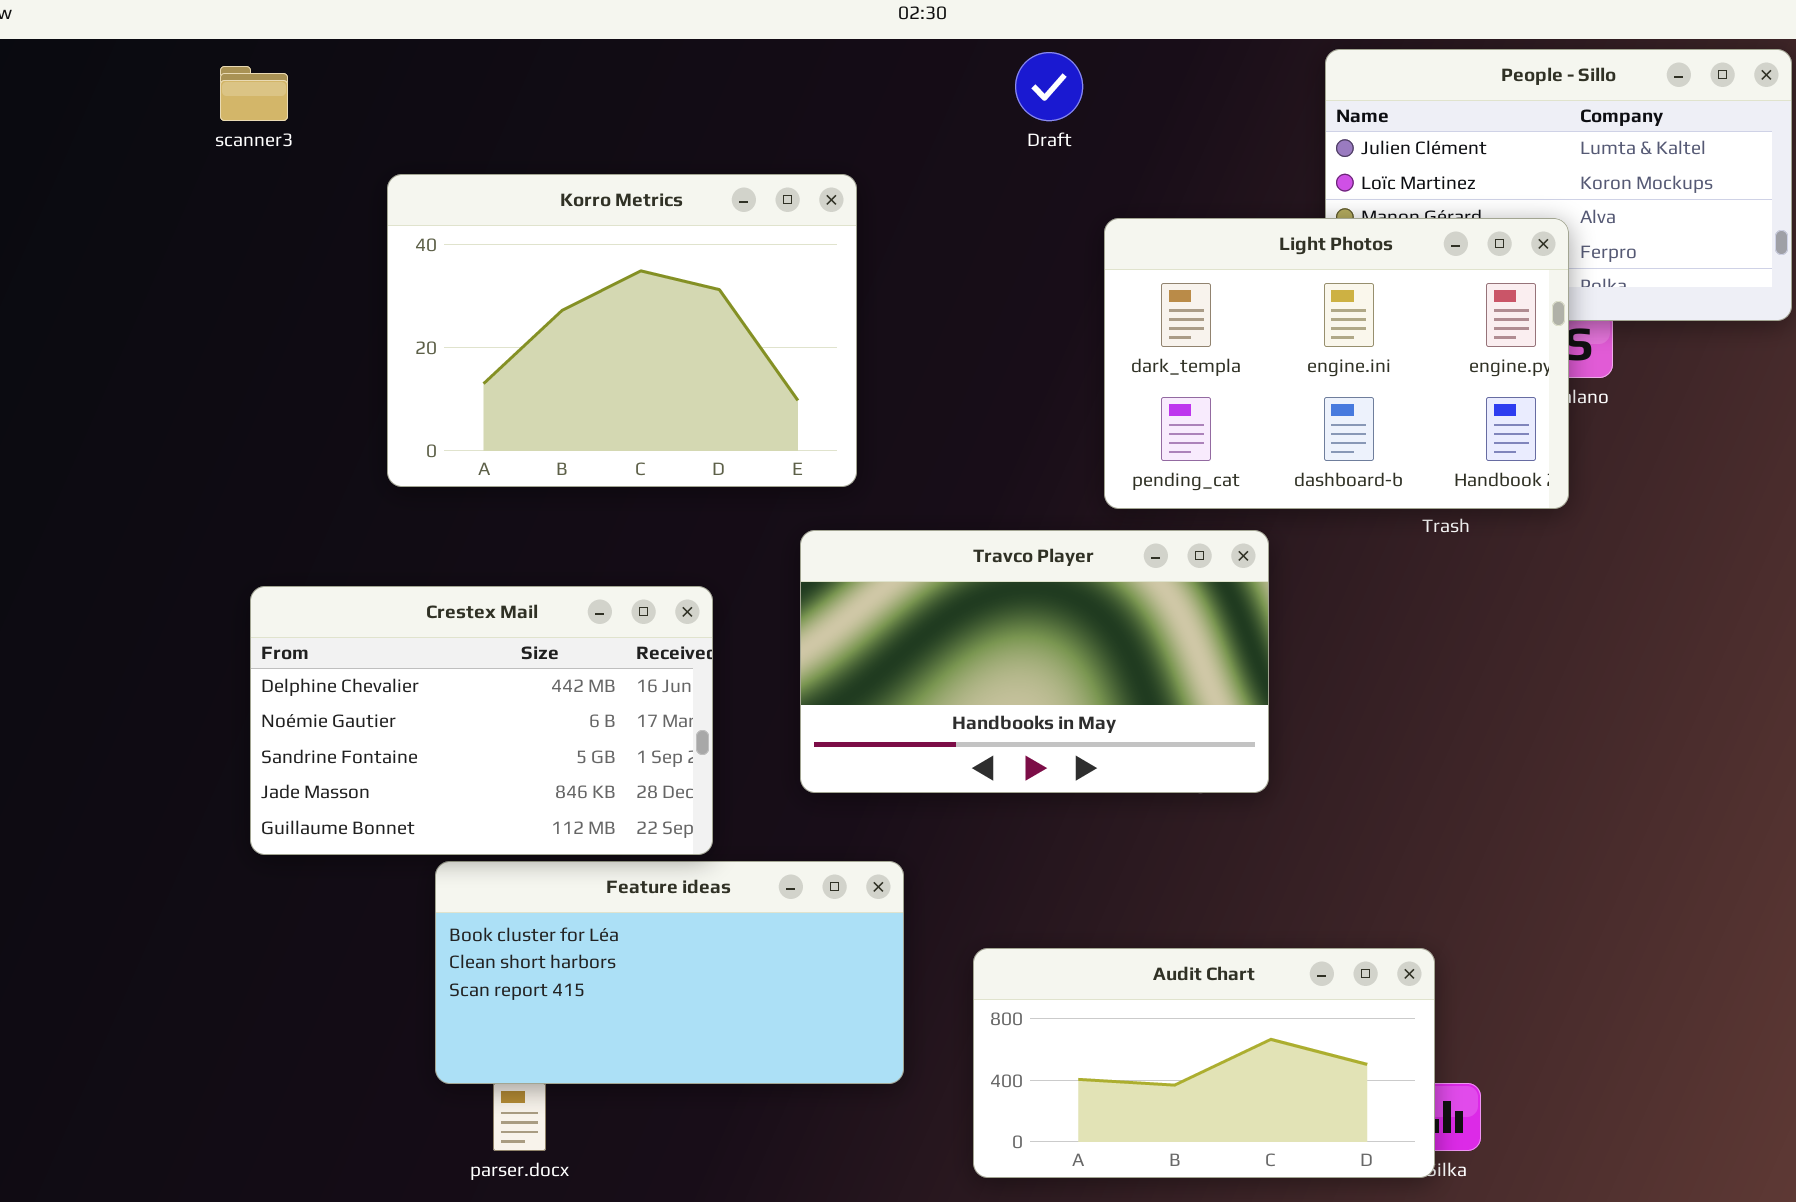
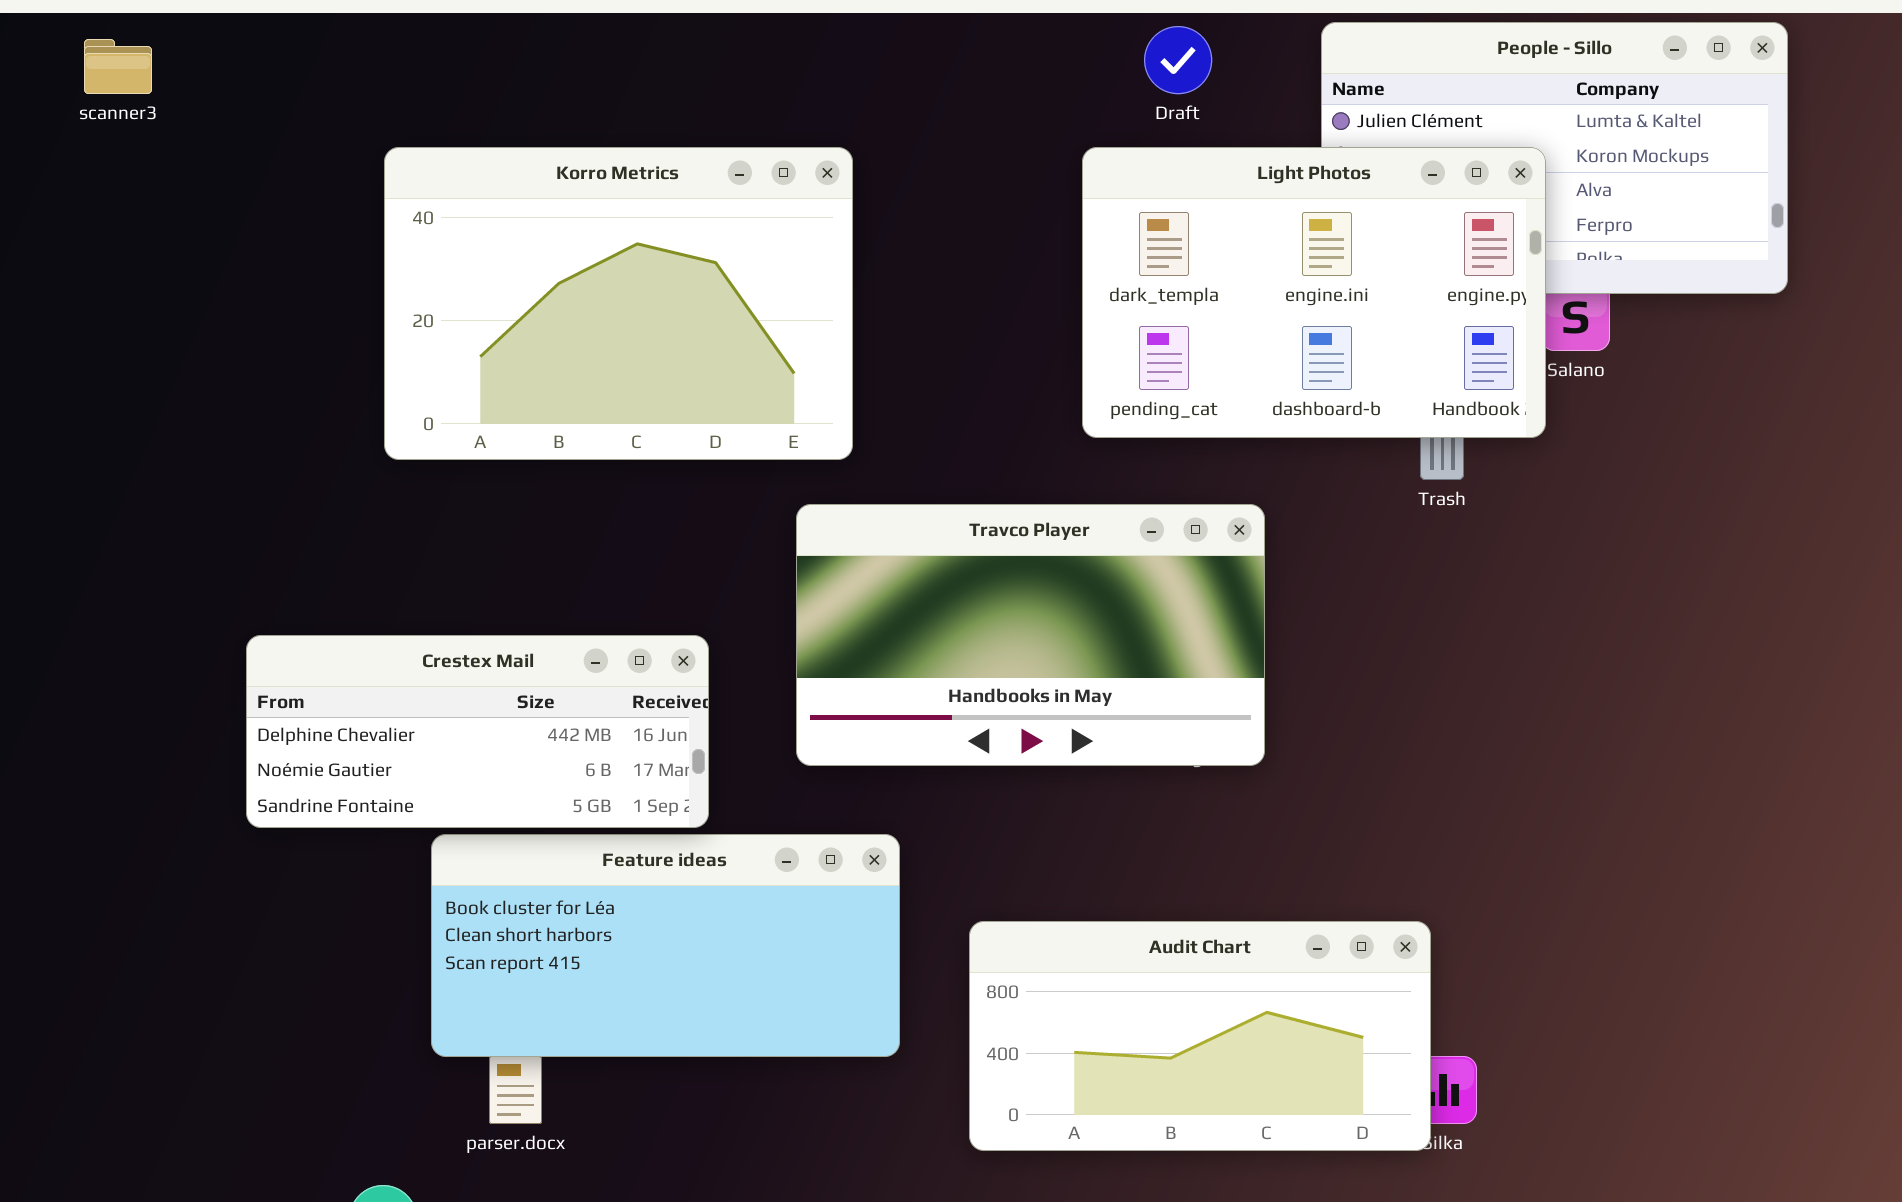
Draft: [1015,52,1083,121] -> [1144,26,1212,94], moved
scanner3: [220,66,288,121] -> [84,39,152,94], moved
Light Photos: [1104,218,1569,509] -> [1082,147,1546,438], moved
Crestex Mail: [250,586,713,855] -> [246,635,709,828], resized

